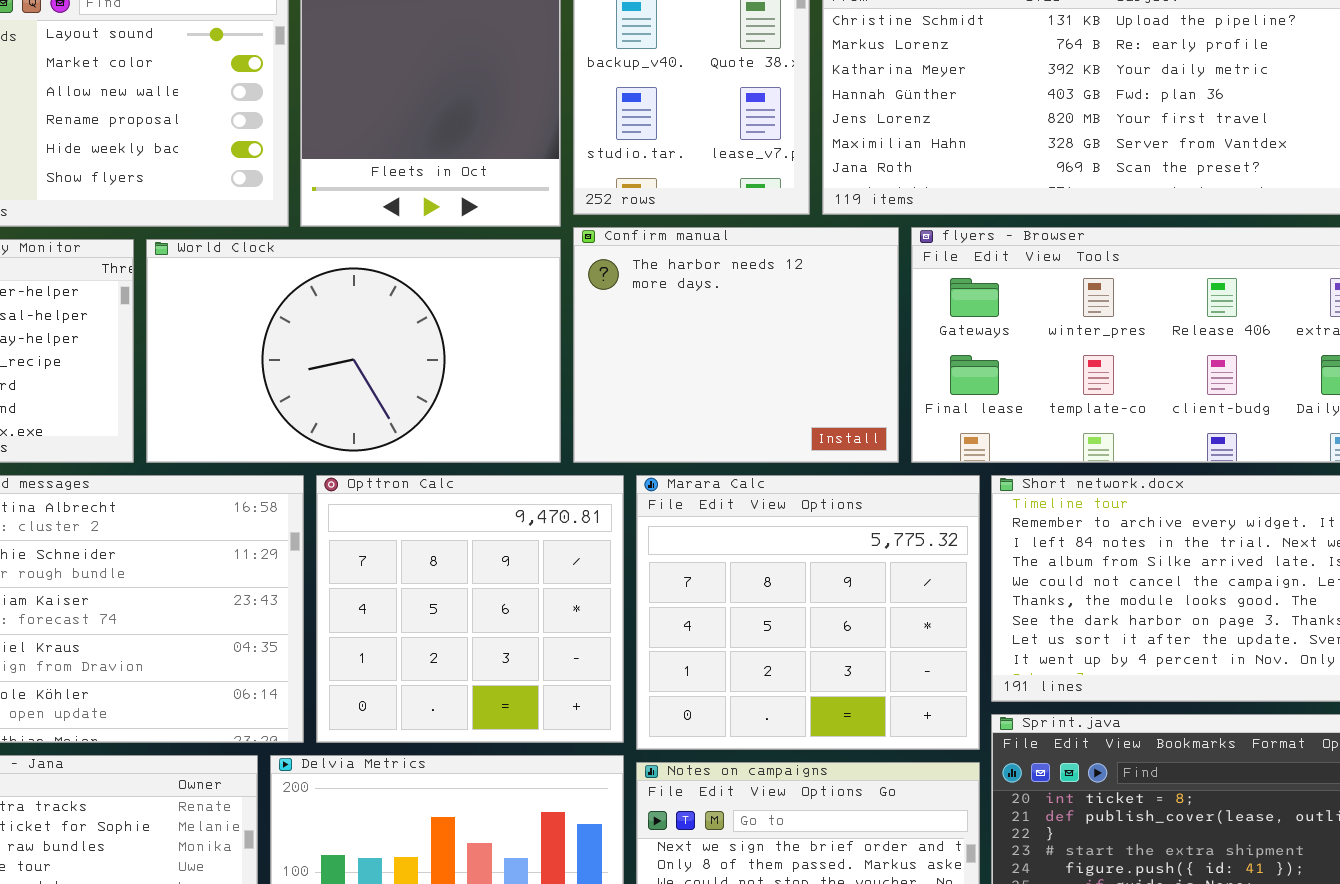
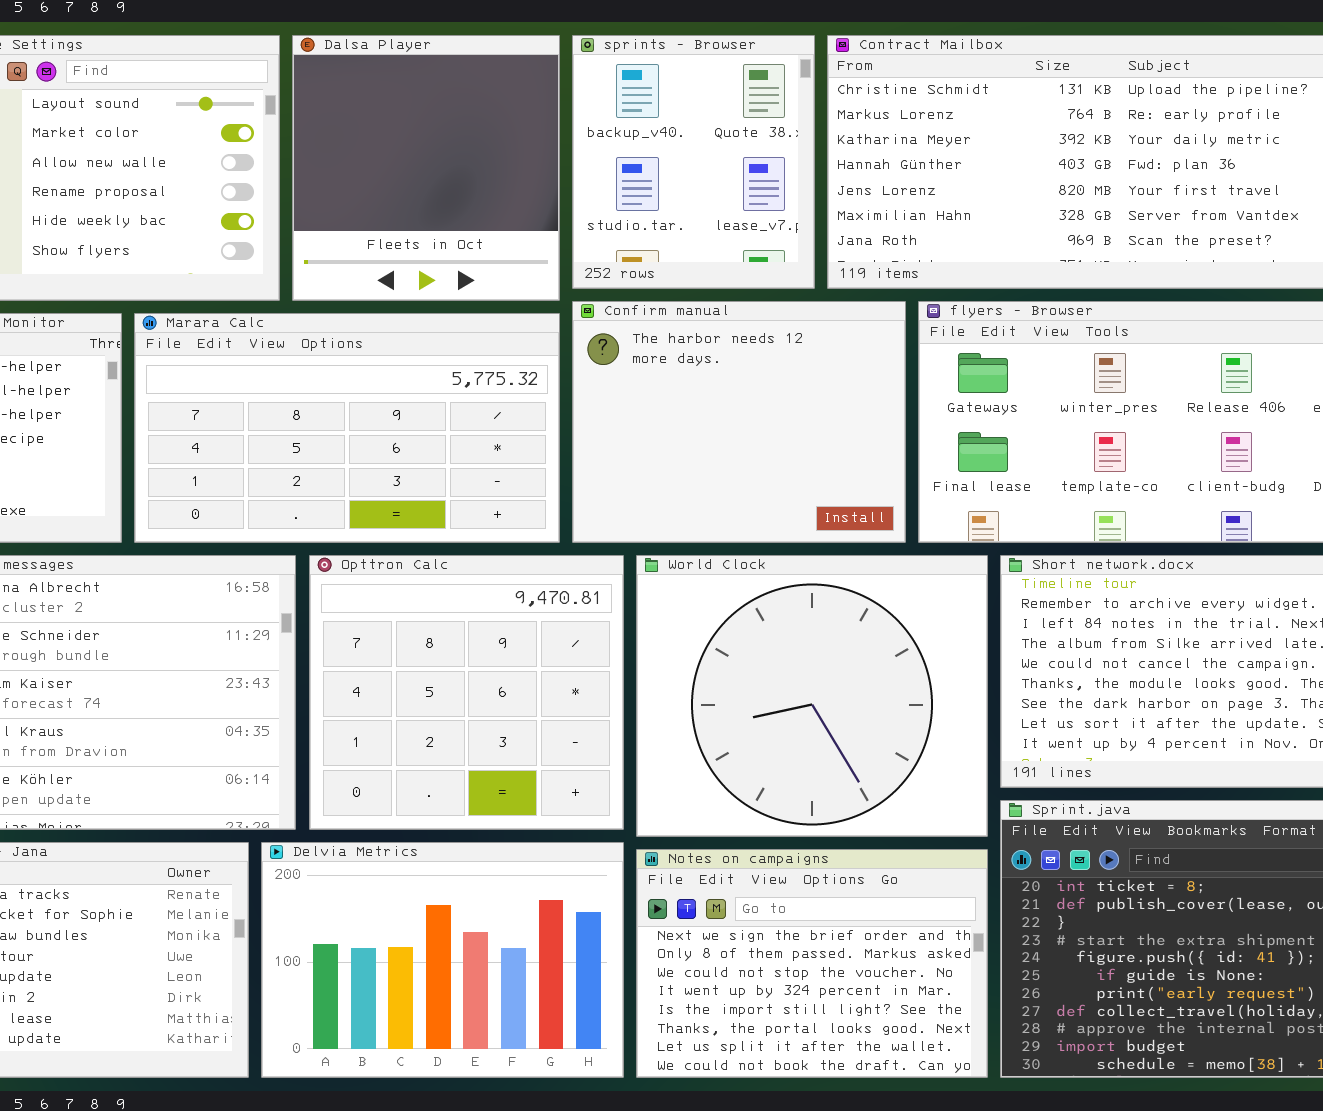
World Clock: [146,239,561,463] -> [636,555,988,837], moved, resized
Marara Calc: [636,475,980,750] -> [134,313,560,543], moved, resized

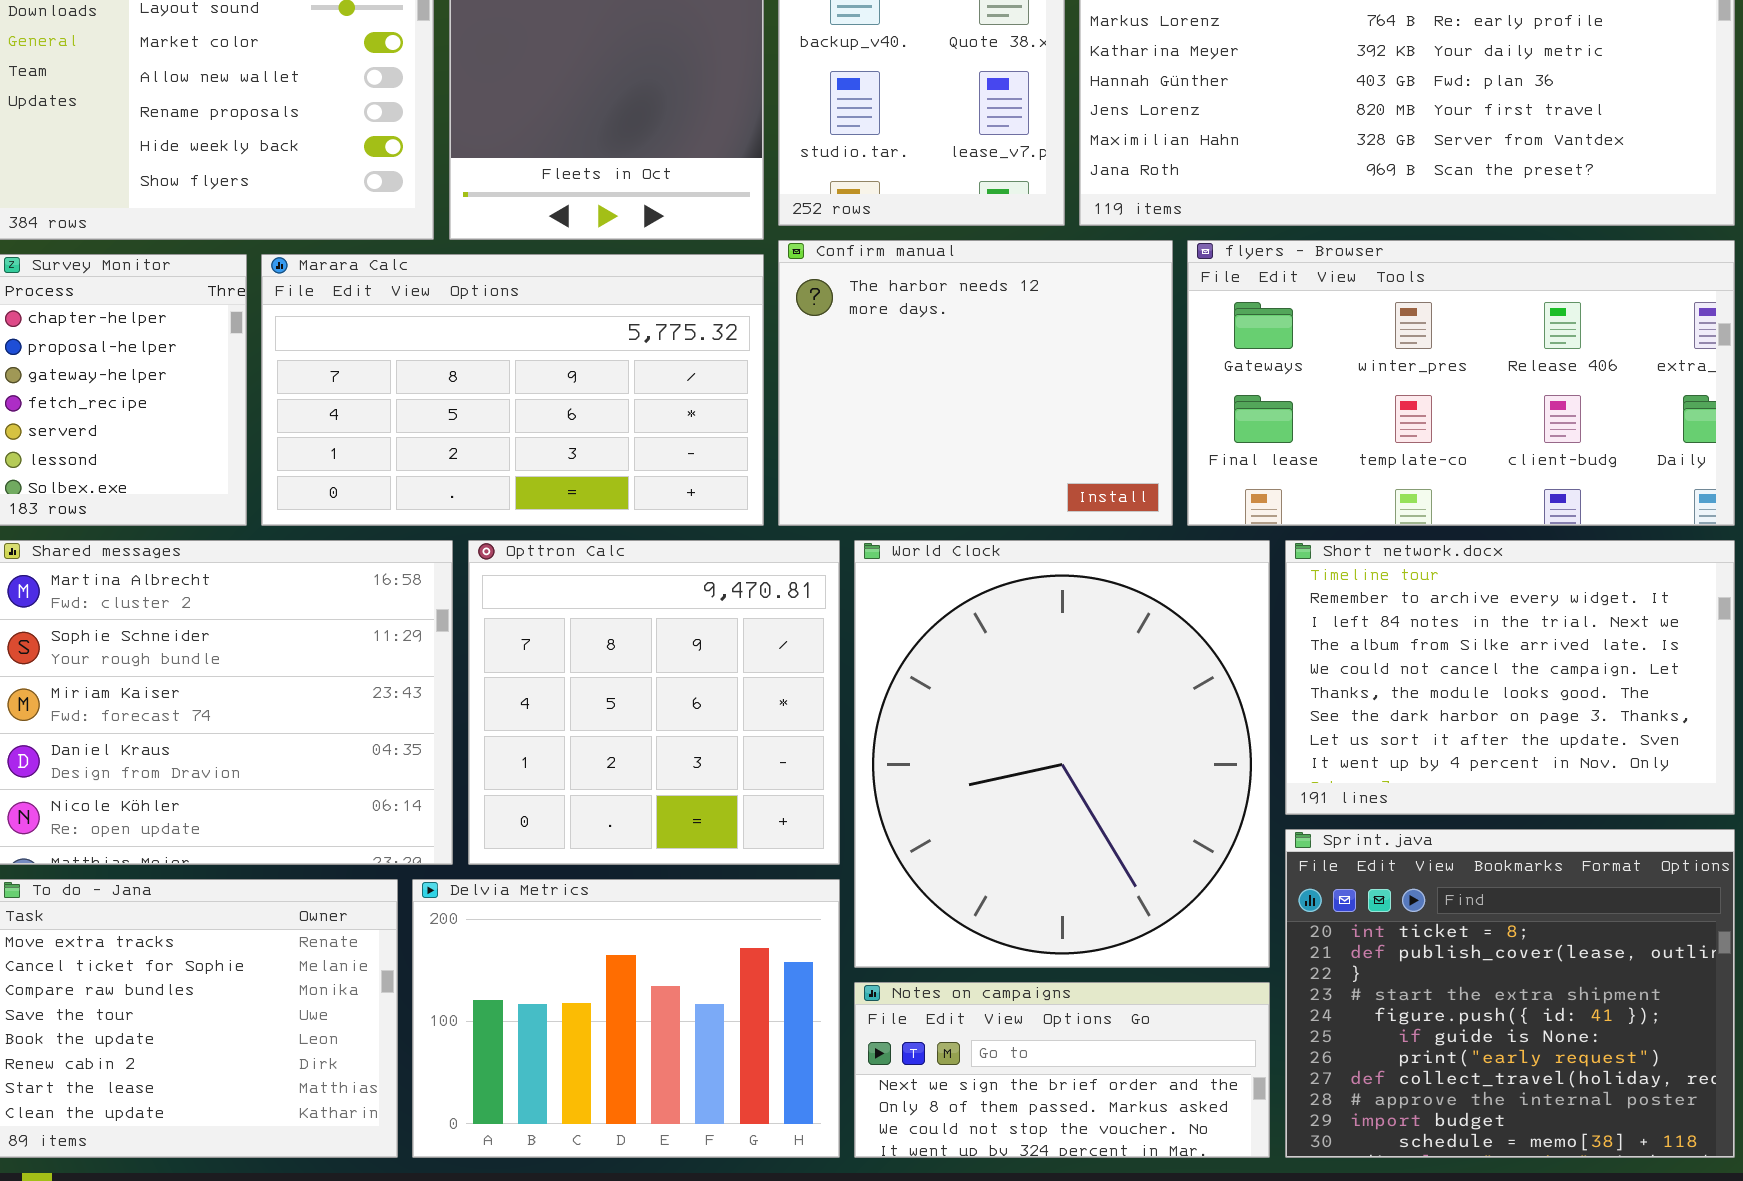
World Clock: [636,555,988,837] -> [854,540,1270,968], resized
Notes on campaigns: [636,849,988,1078] -> [854,982,1270,1158], resized

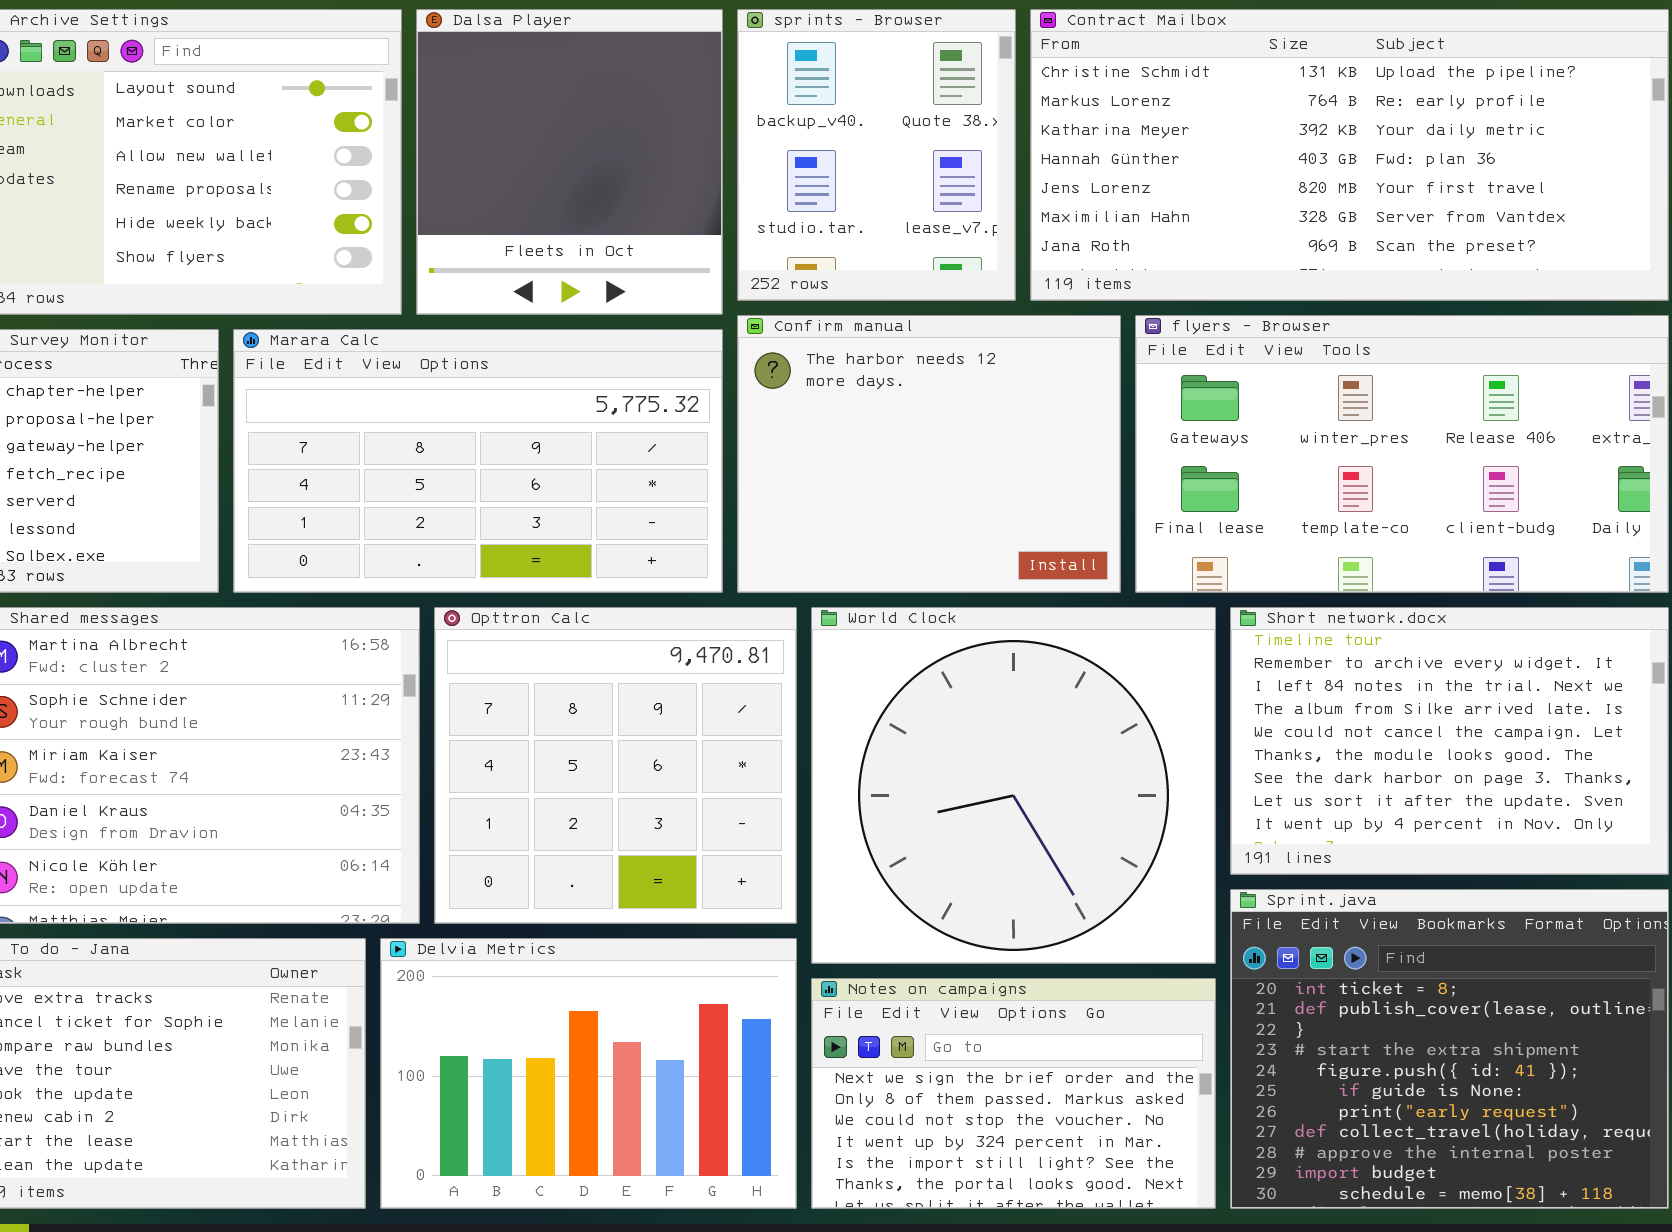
World Clock: [854,540,1270,968] -> [811,607,1216,964], resized
Notes on campaigns: [854,982,1270,1158] -> [811,978,1216,1209], resized

